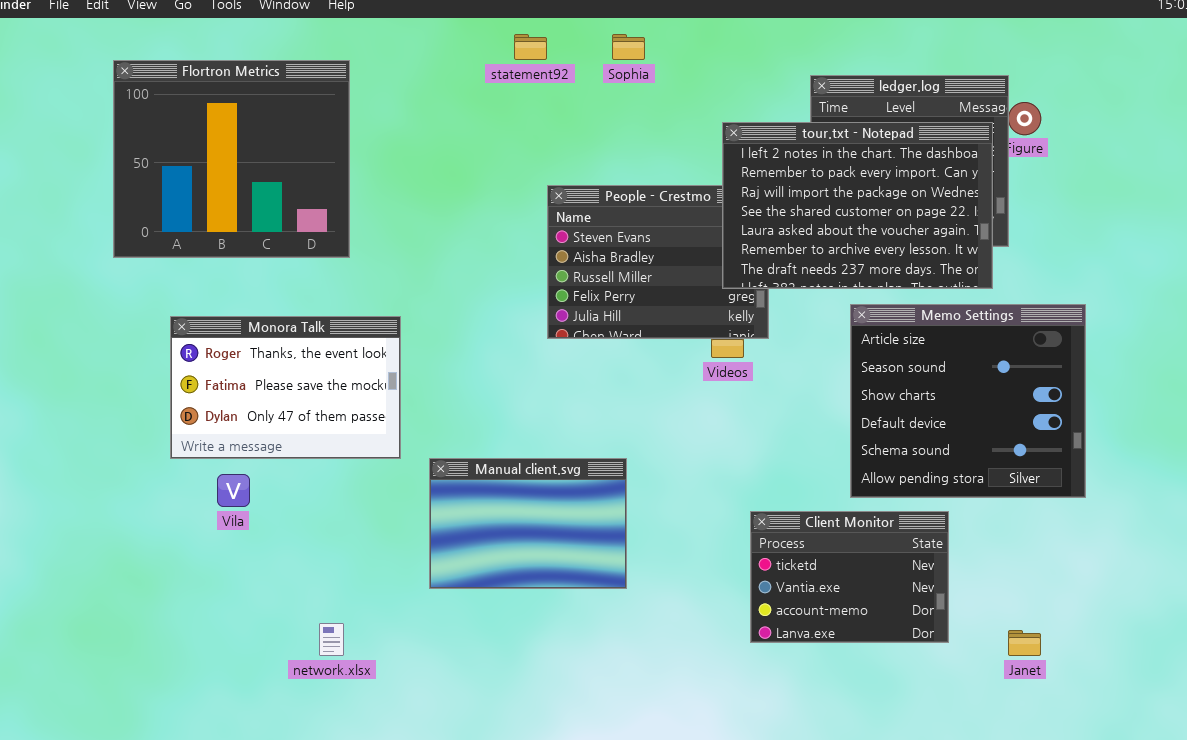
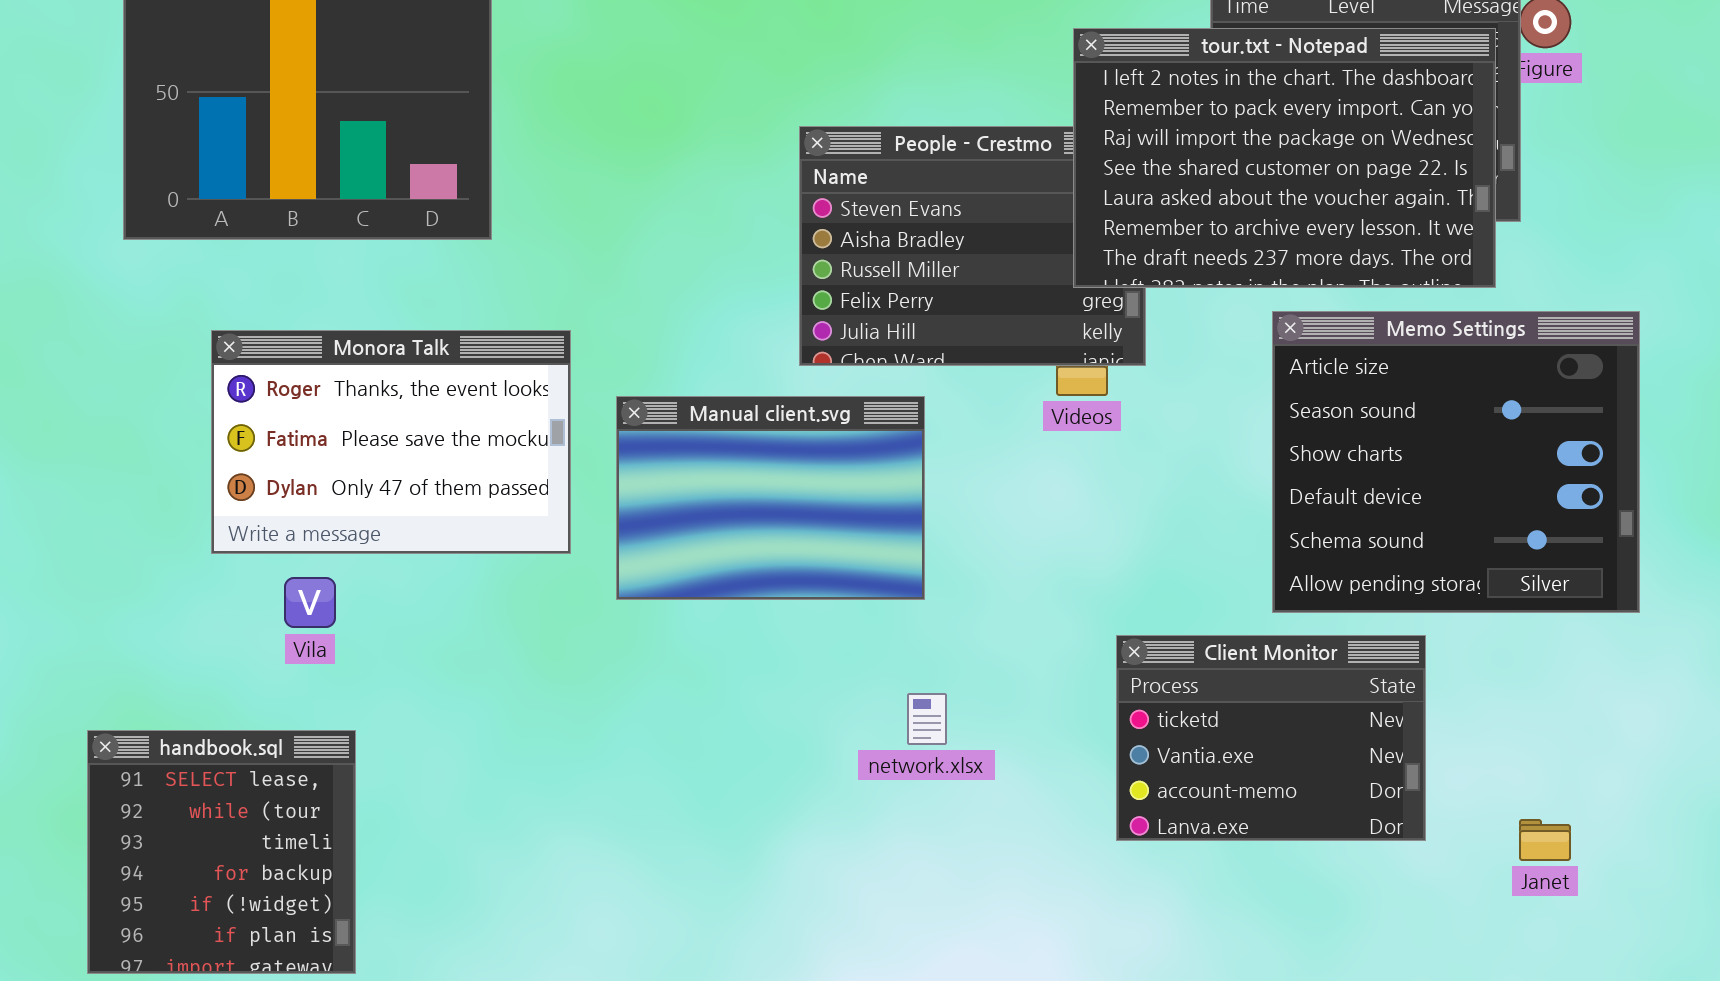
Manual client.svg: [429,458,627,589] -> [616,396,925,600], moved
handbook.sql: none -> [87,730,356,974], opened
network.xlsx: [319,623,344,656] -> [907,693,947,745], moved

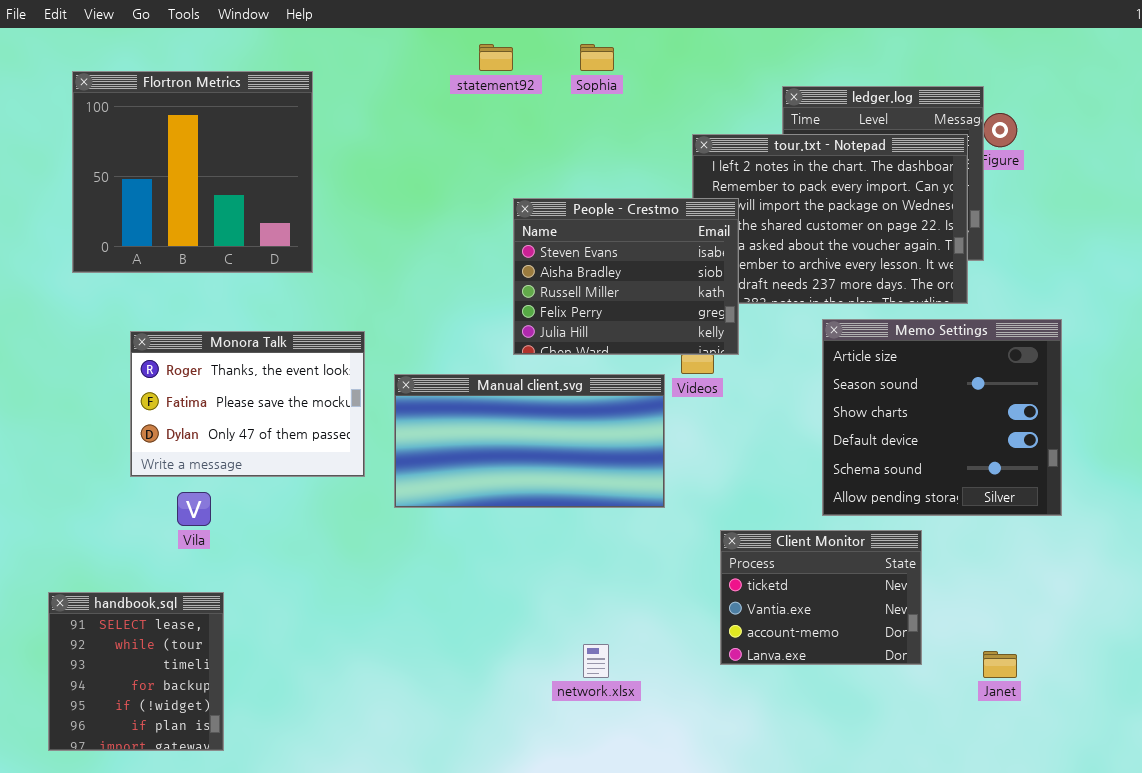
People - Crestmo: [799,126,1146,366] -> [513,198,739,355], raised
Manual client.svg: [616,396,925,600] -> [394,374,665,508], resized
network.xlsx: [907,693,947,745] -> [583,644,609,678], moved

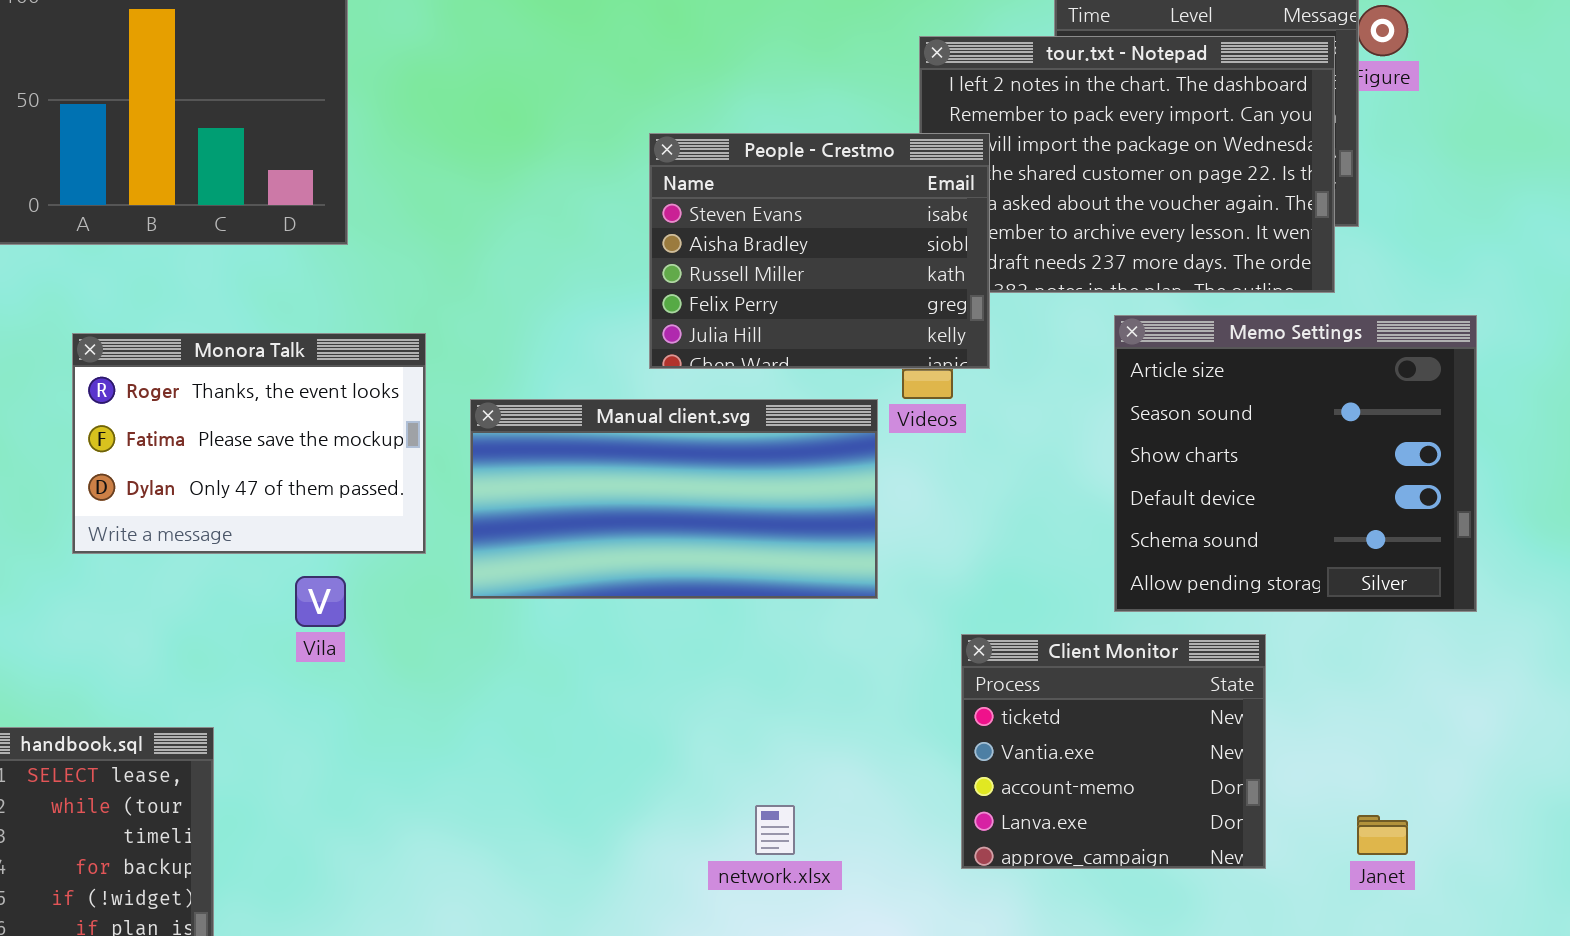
Vila: [177,492,211,526] -> [295,576,346,627], moved
Client Monitor: [720,530,922,665] -> [961,634,1266,869], resized

